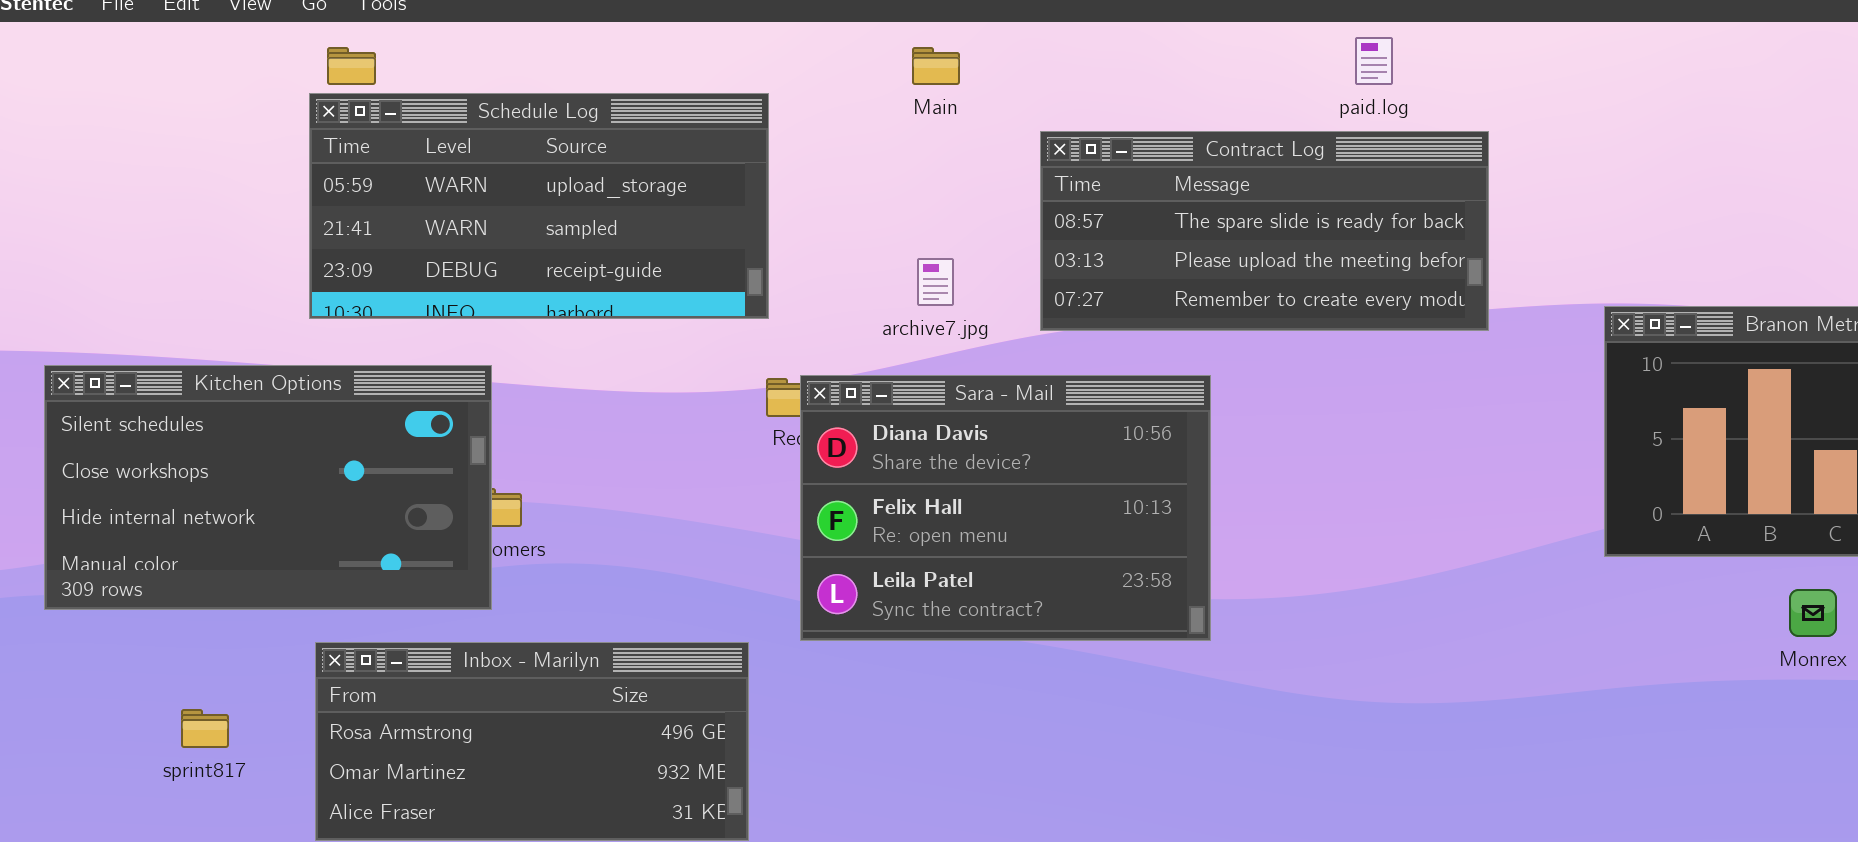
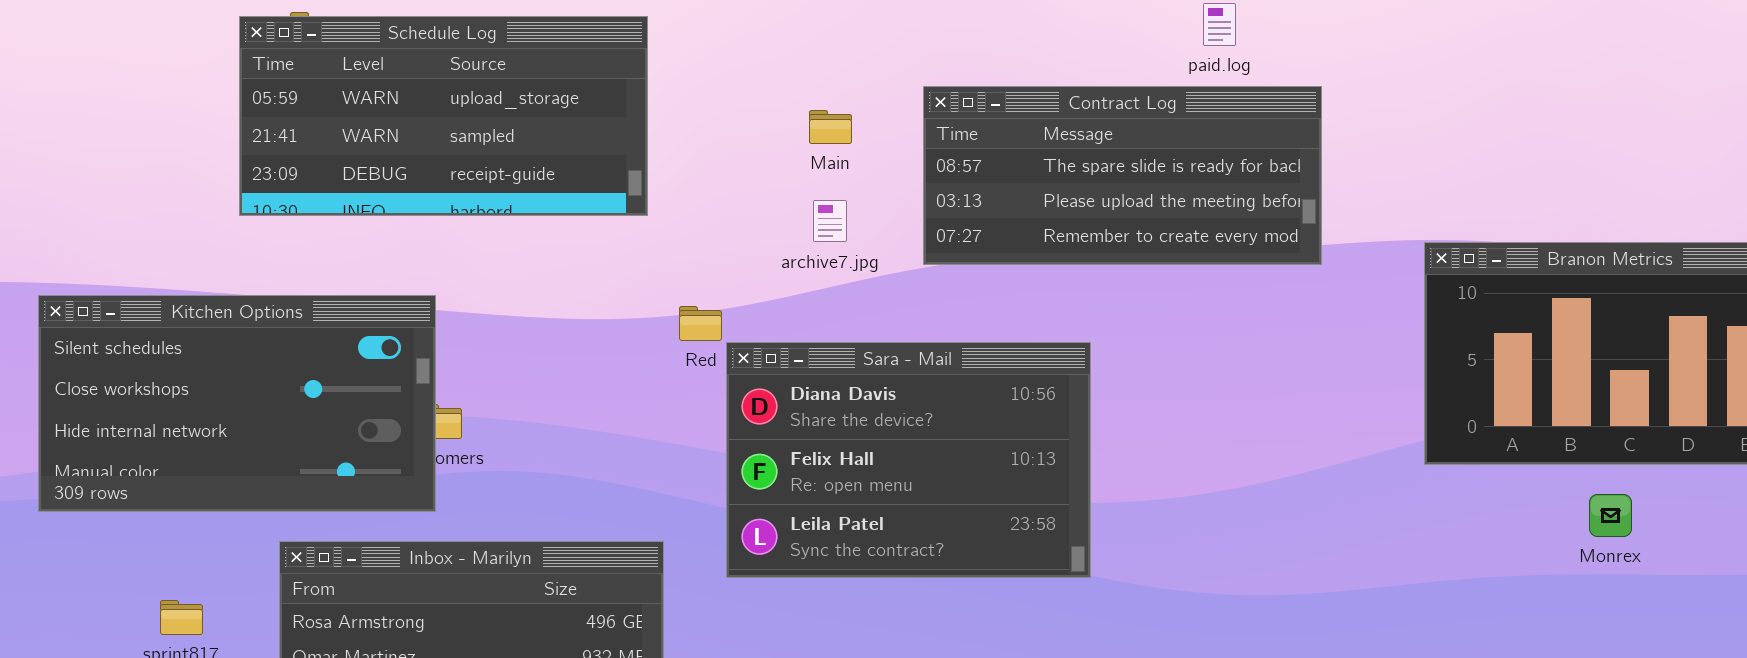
Main: [912,47,960,85] -> [809,110,852,144], moved
Schedule Log: [309,93,769,319] -> [239,16,648,216], moved
Sara - Mail: [800,375,1211,641] -> [726,342,1091,578], moved

